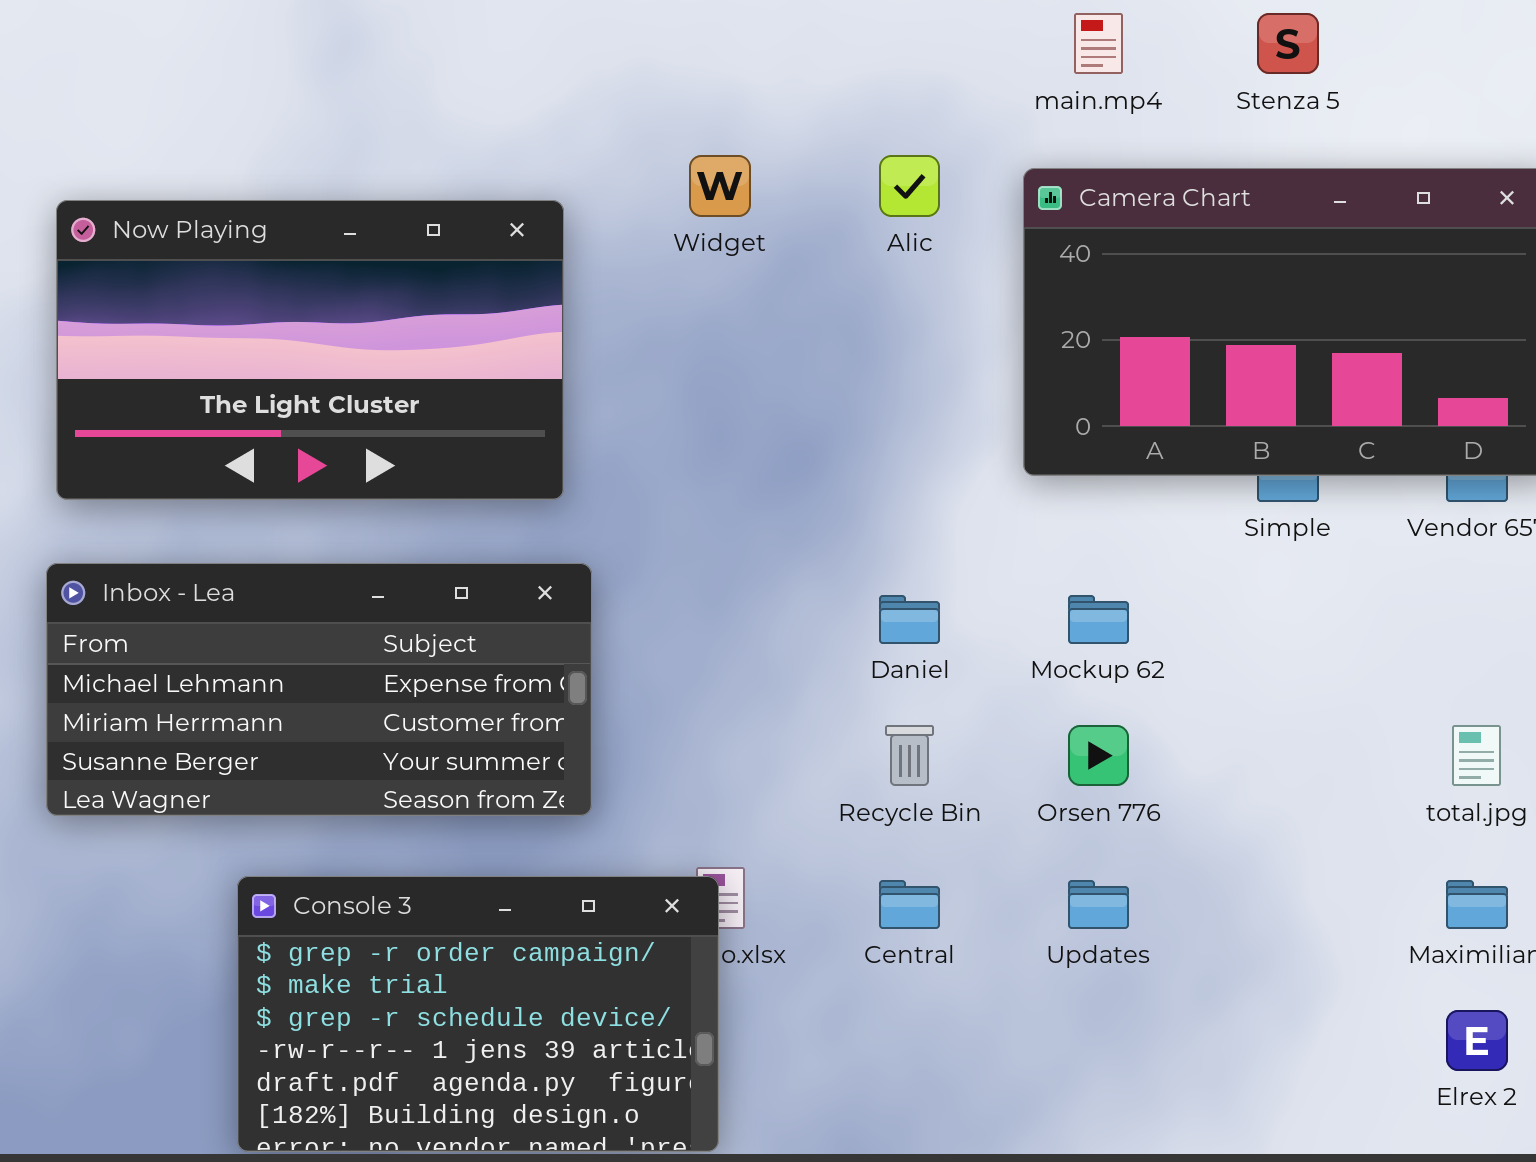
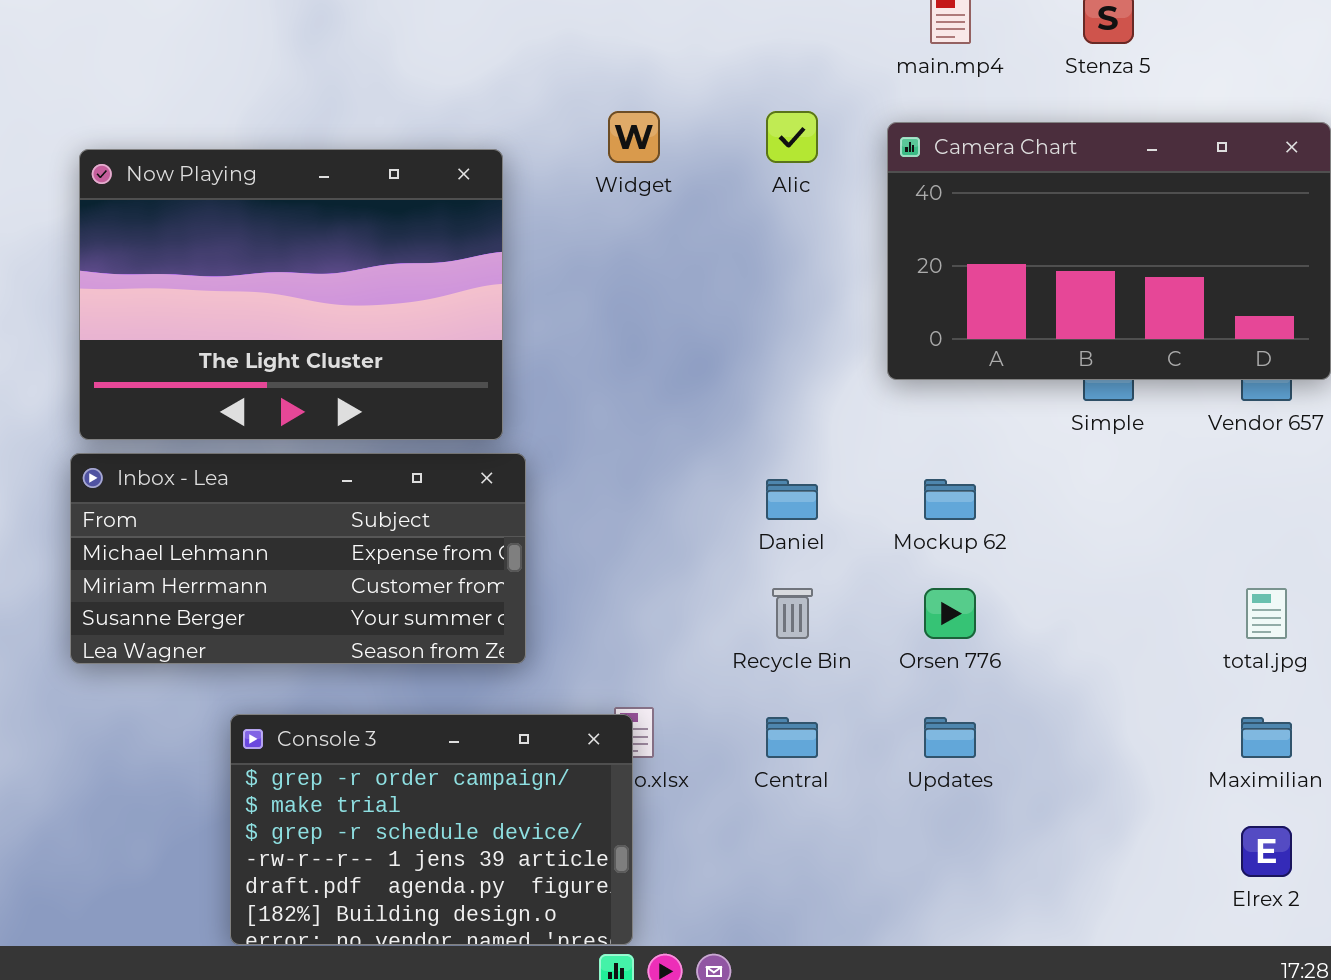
Now Playing: [56,200,564,500] -> [79,149,503,440], resized

